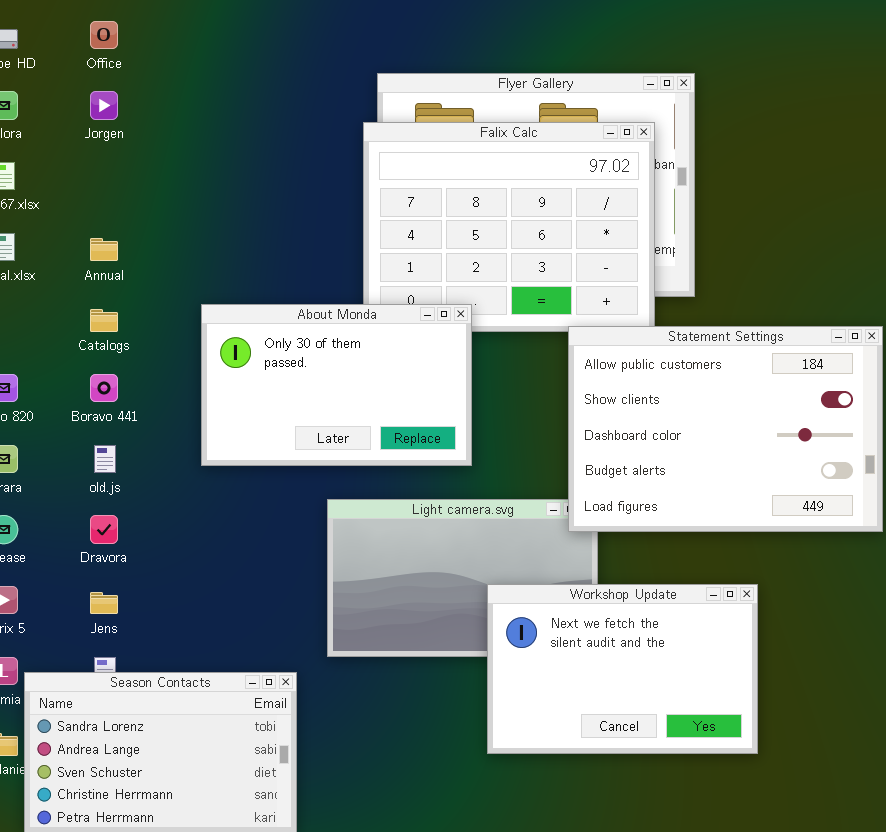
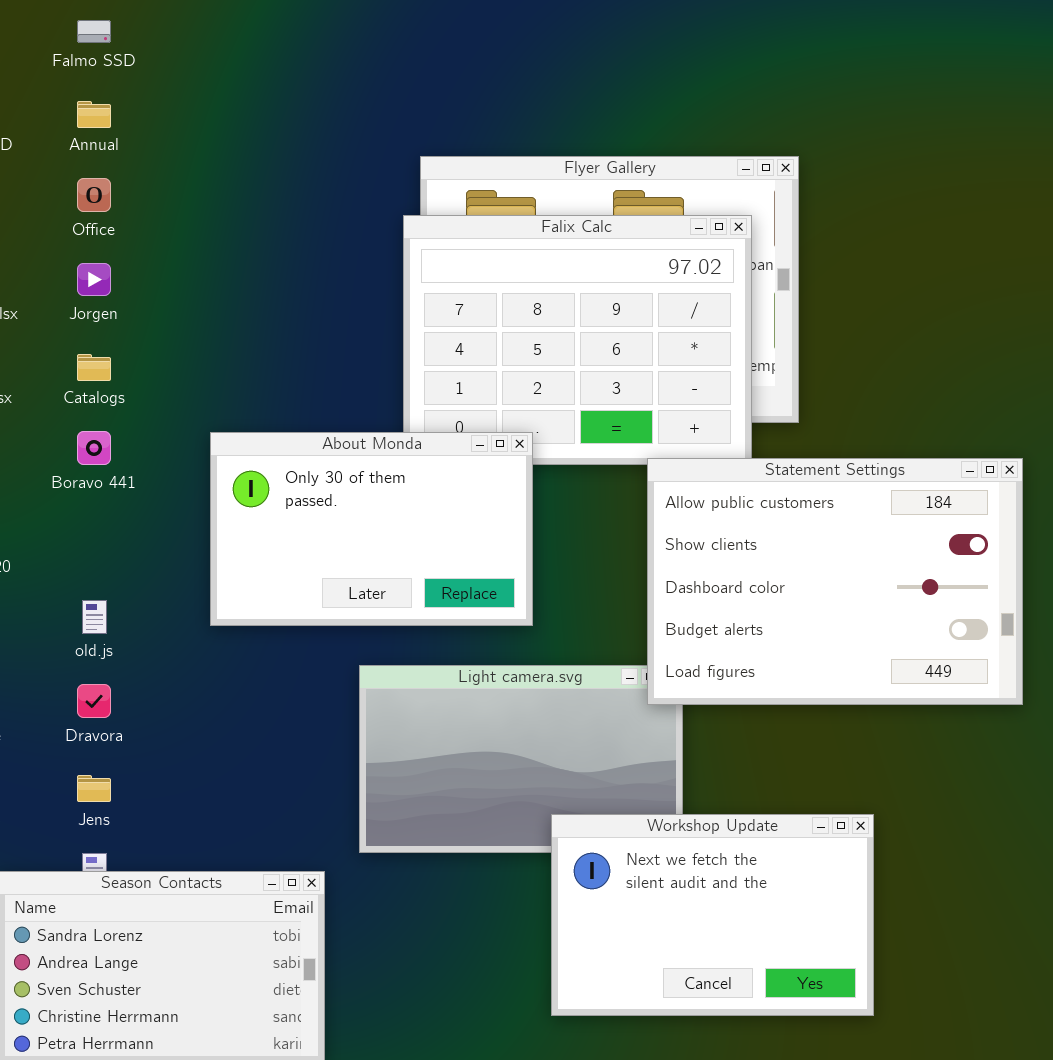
Office: [90,21,118,49] -> [77,178,111,212], moved
Jorgen: [90,91,118,120] -> [77,263,111,296], moved
Annual: [90,238,118,261] -> [77,101,111,128], moved
Catalogs: [90,309,118,332] -> [77,354,111,381], moved
Boravo 441: [90,374,118,402] -> [77,431,111,465], moved
Workshop Update: [487,584,758,754] -> [551,814,874,1016], moved

